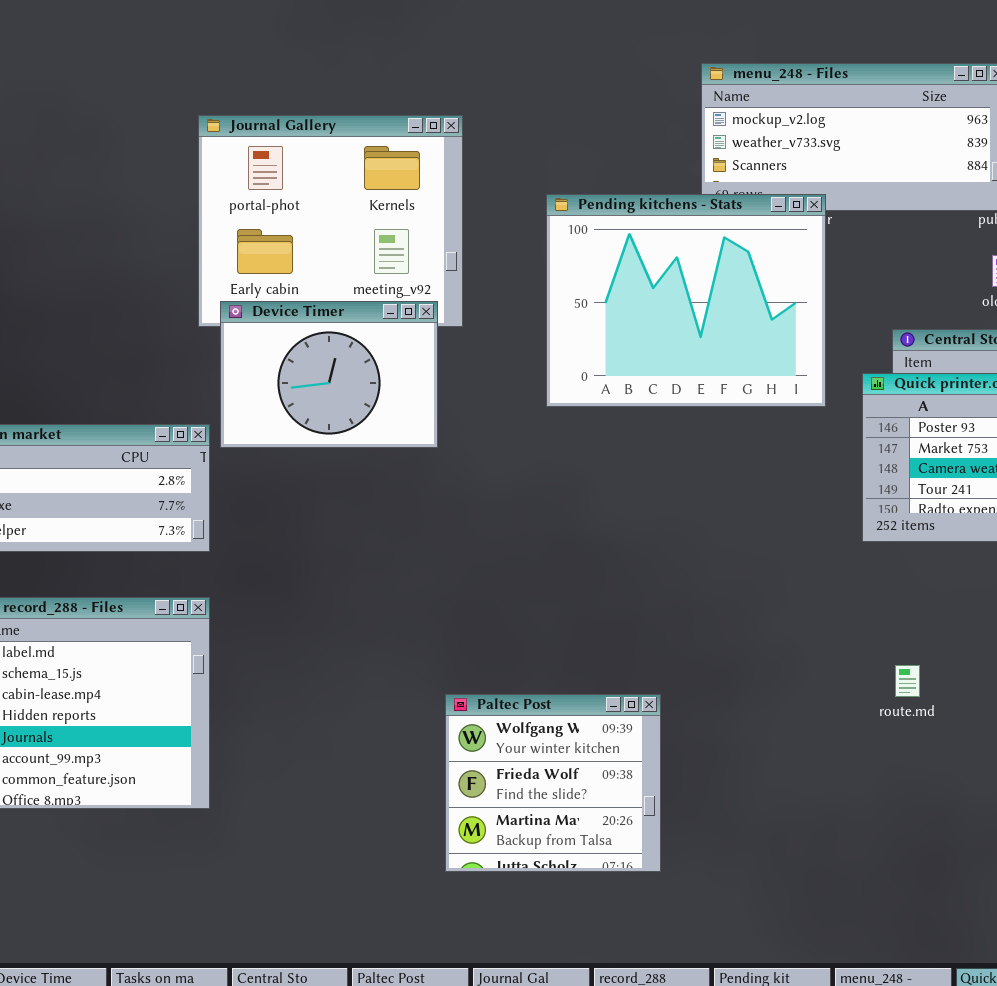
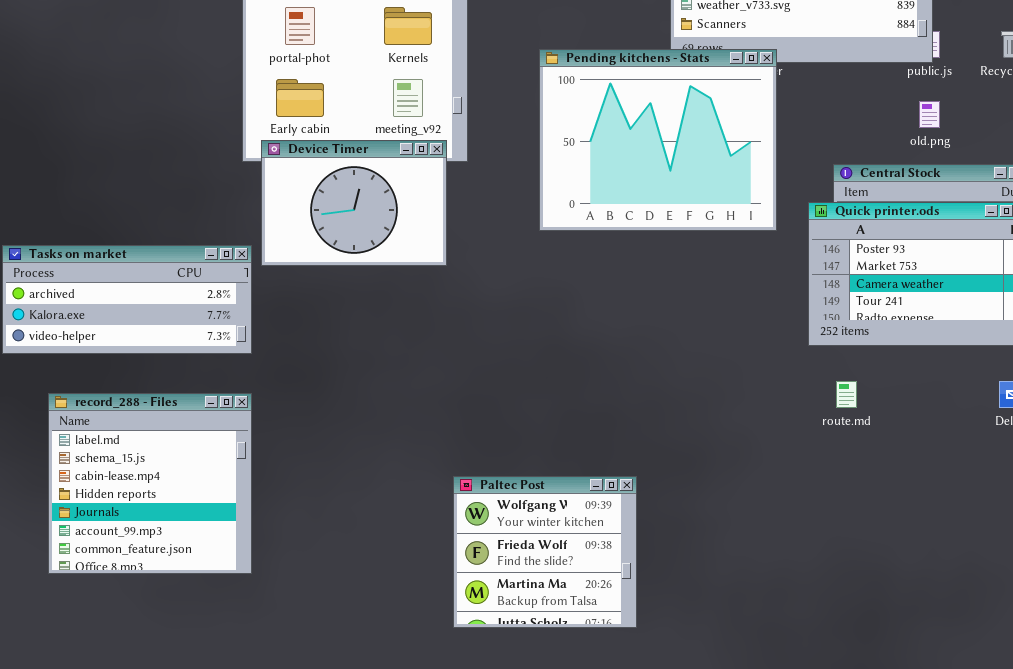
route.md: [895,665,920,697] -> [836,381,857,408], moved

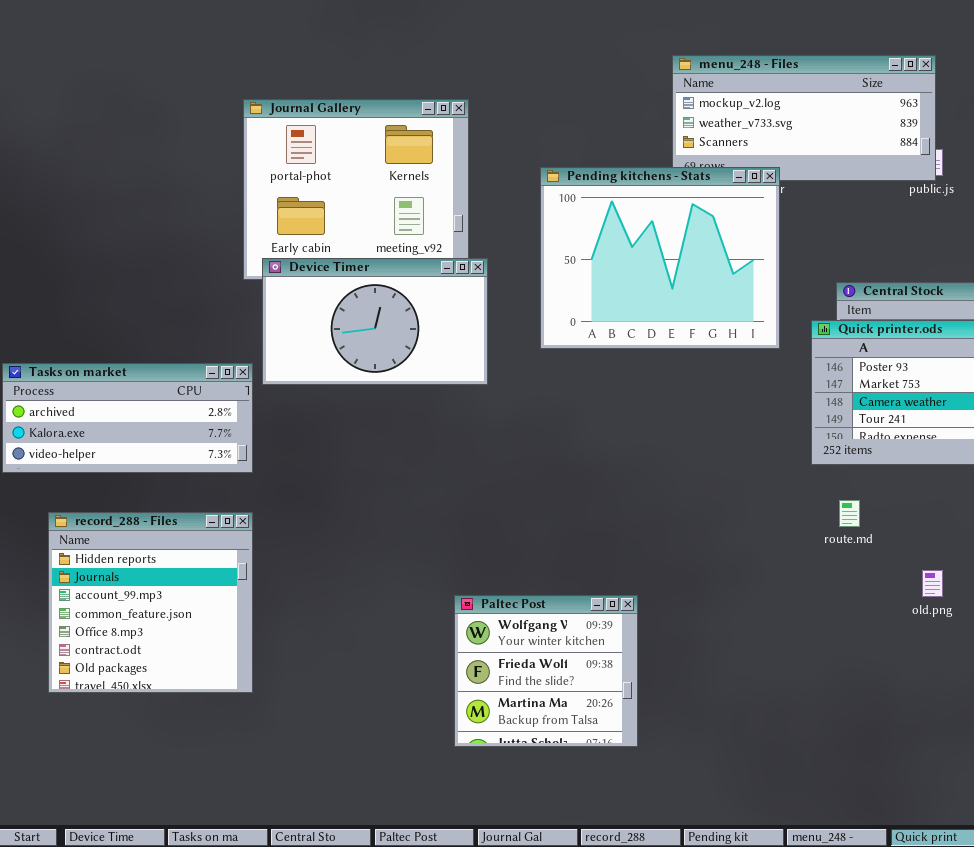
old.png: [919,101,940,128] -> [922,570,943,597], moved
Device Timer: [261,140,447,266] -> [262,258,488,385], resized
record_288 - Files: [48,393,252,574] -> [48,512,253,693], scrolled down 3 rows

